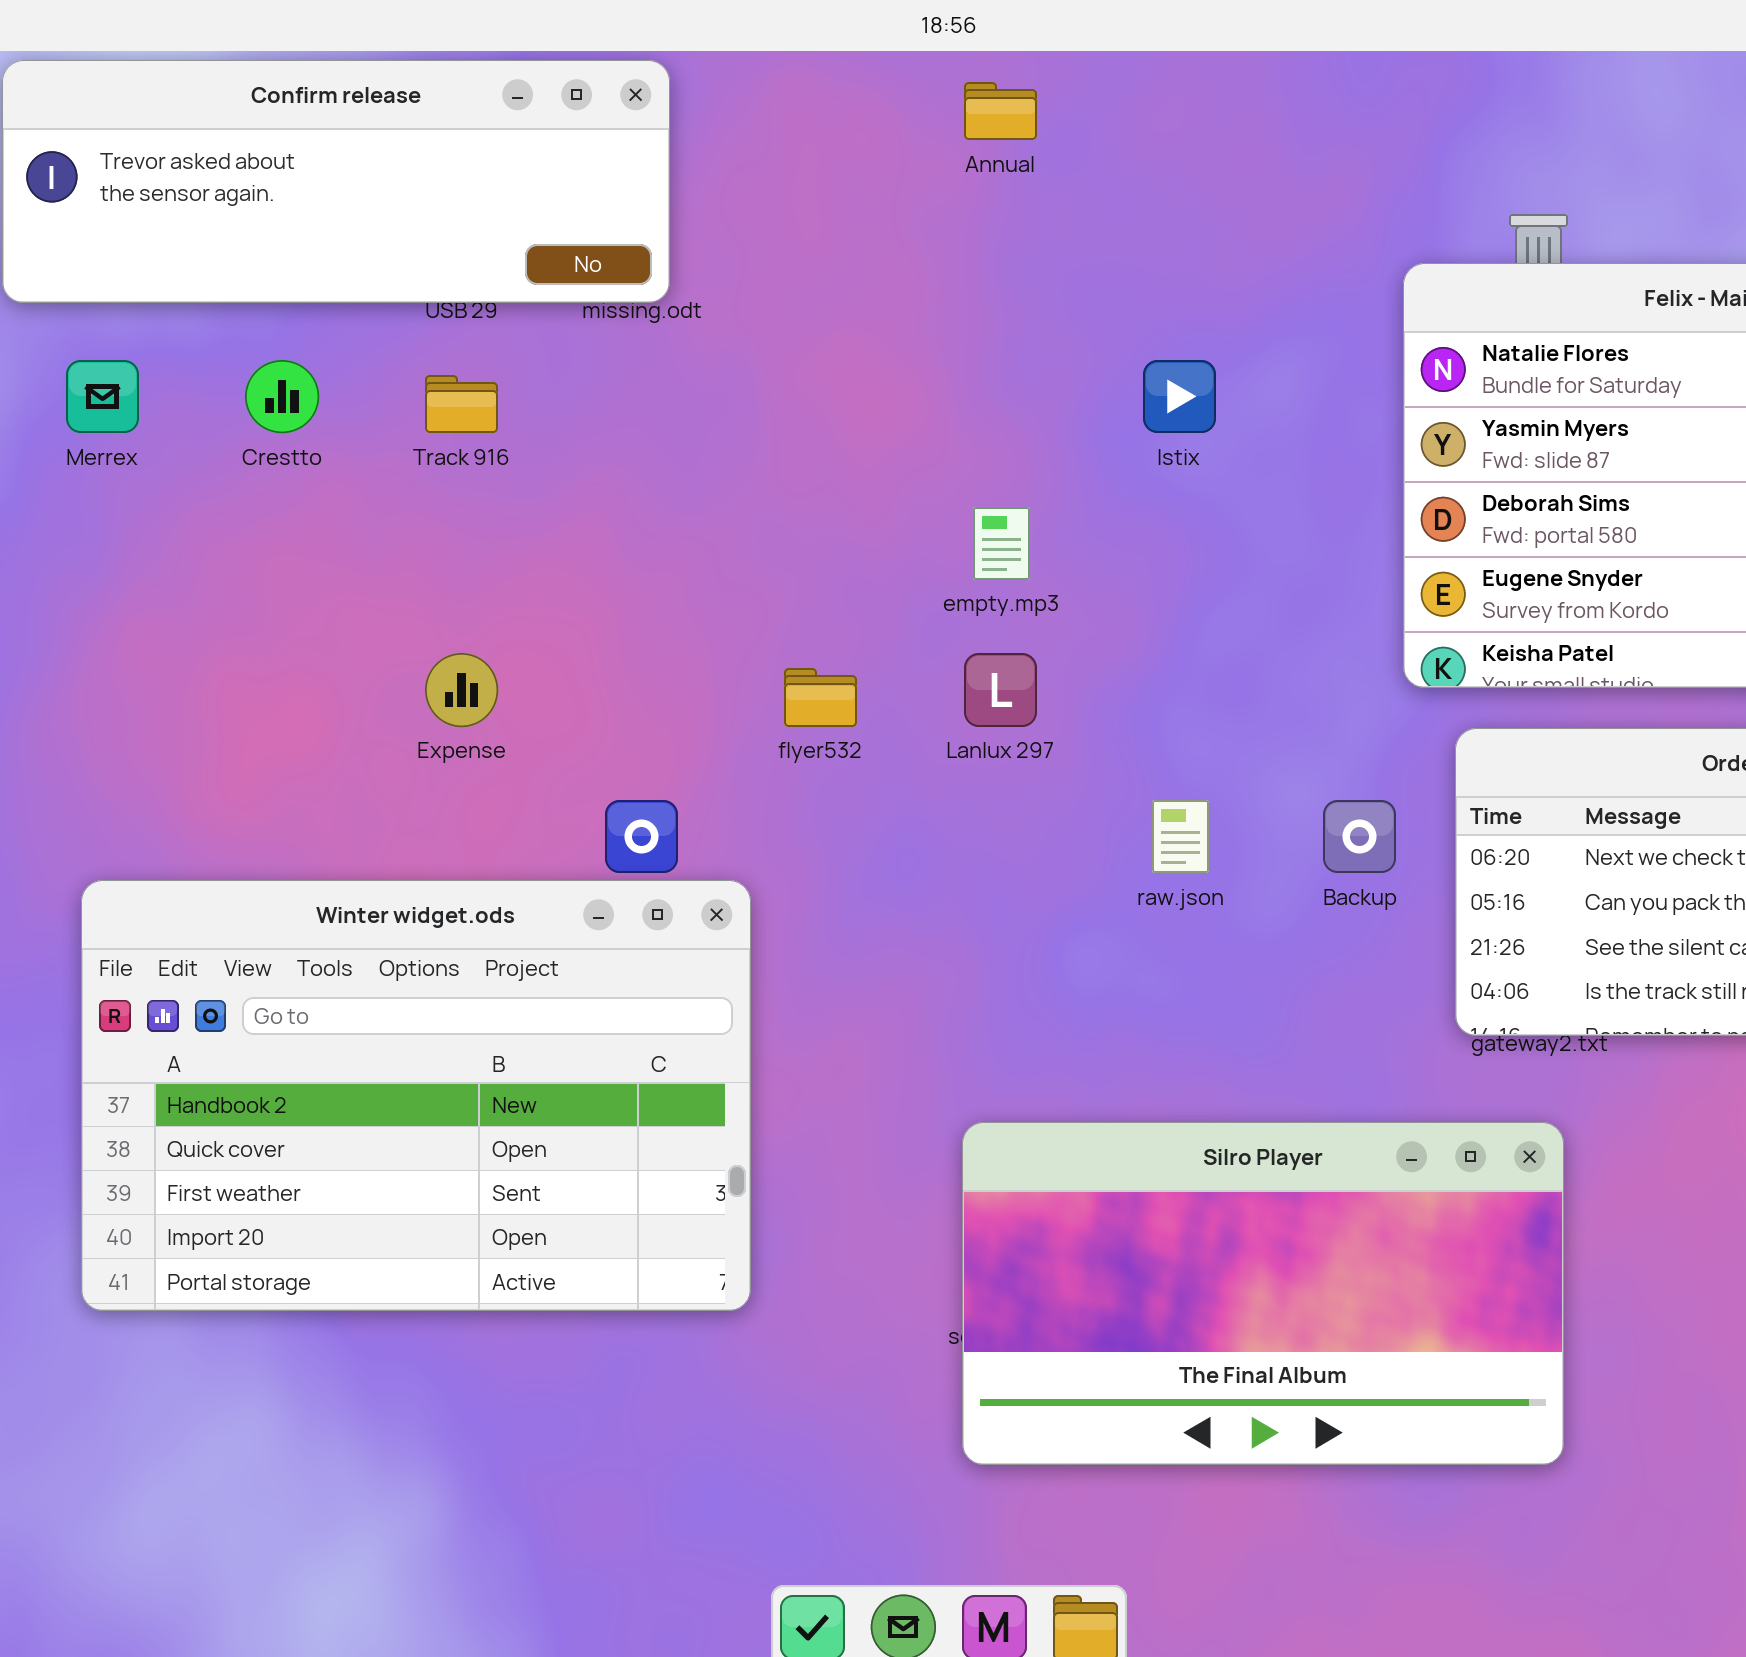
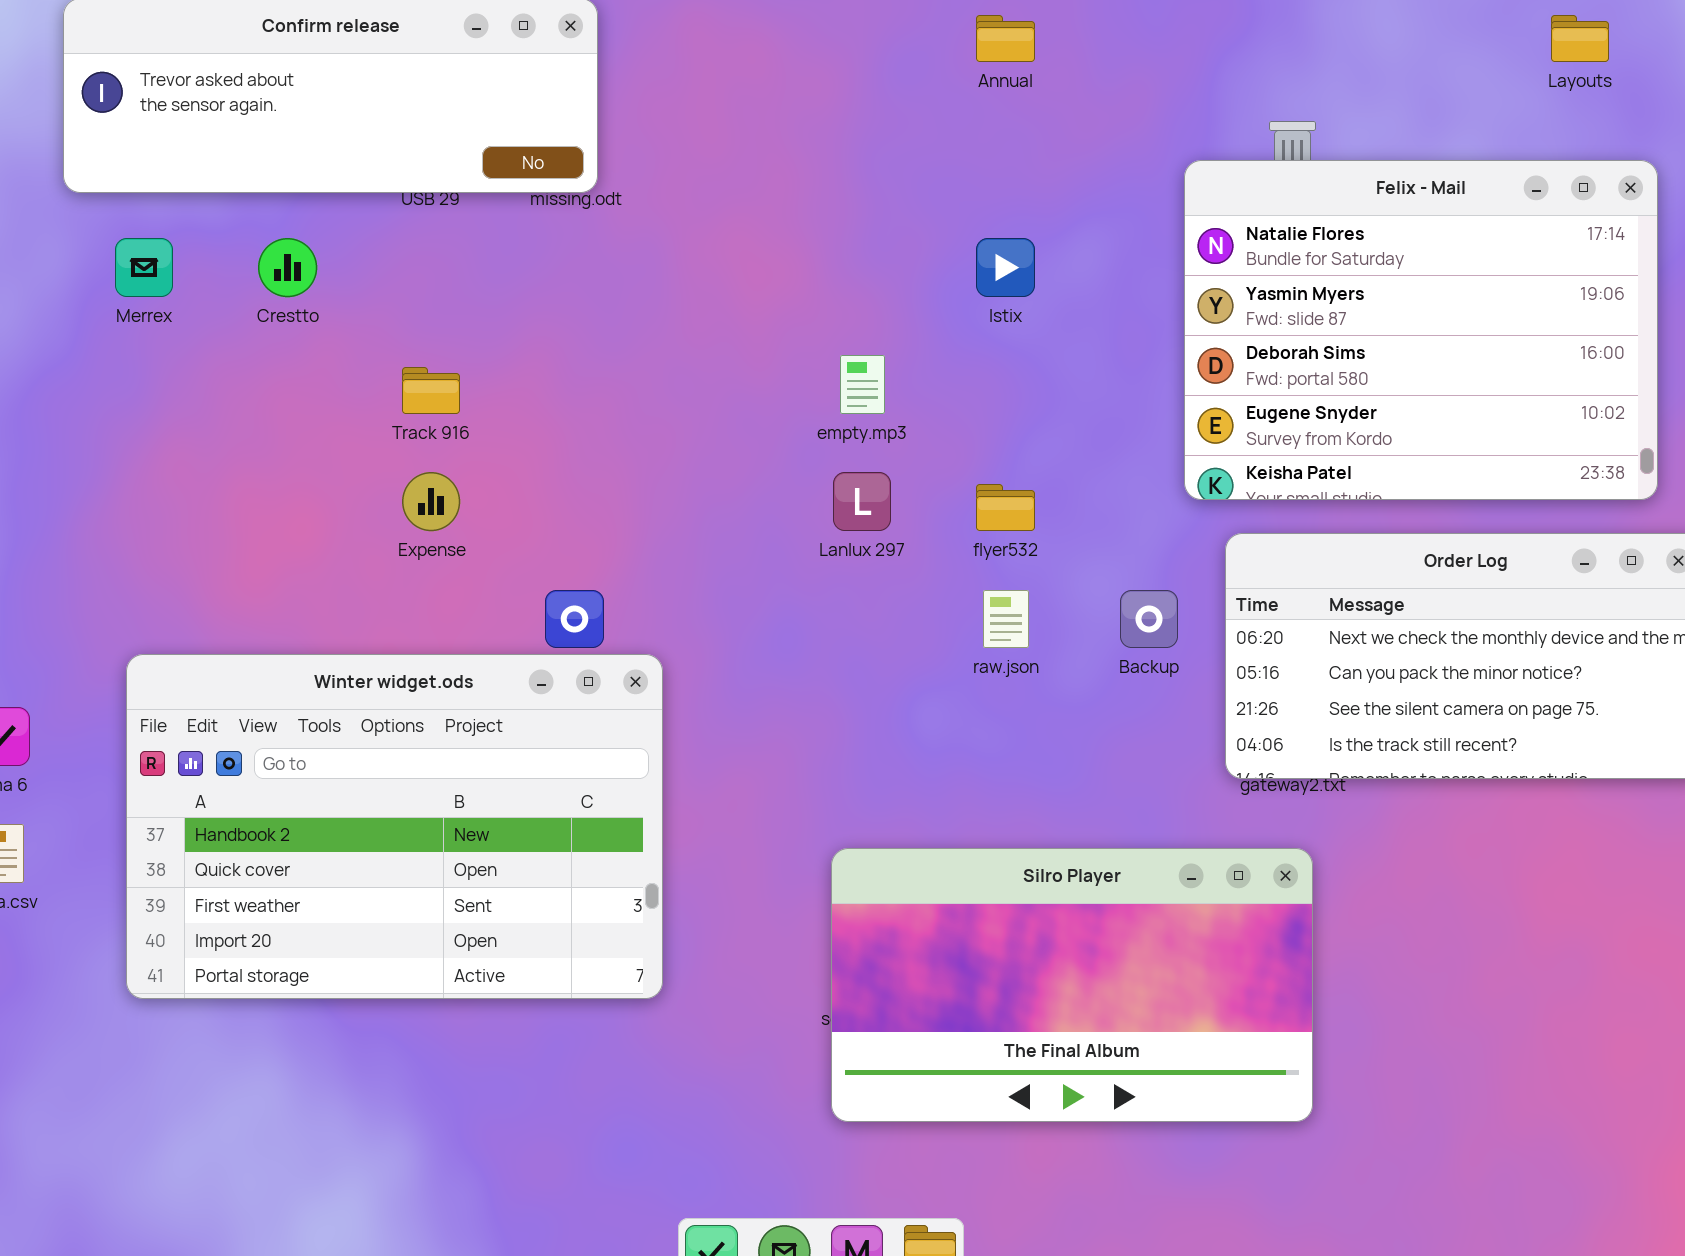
Annual: [964,82,1037,140] -> [976,15,1035,62], moved
Track 916: [425,375,498,433] -> [402,367,460,414], moved
flyer532: [784,668,857,727] -> [976,484,1035,531], moved

